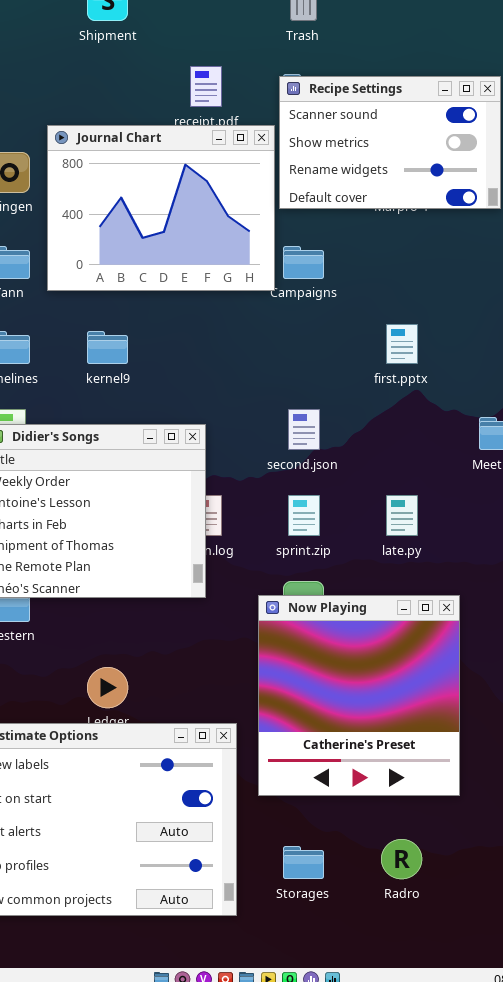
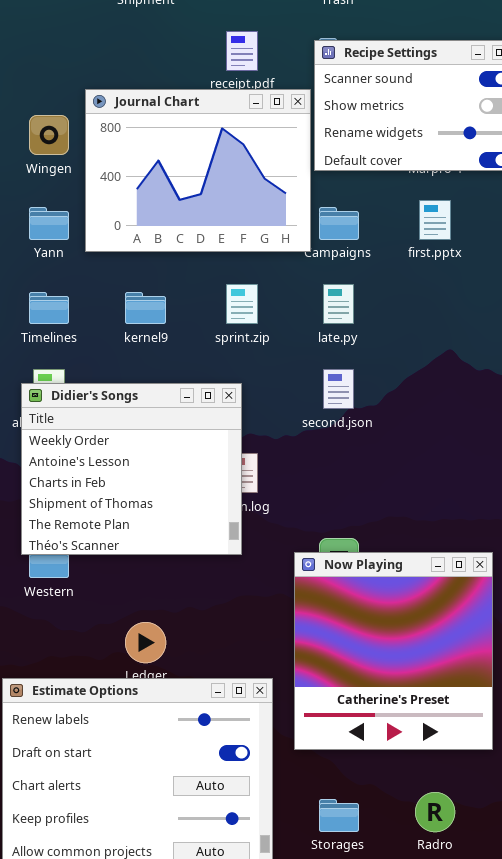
first.pptx: [386,324,418,364] -> [419,200,451,240], moved
sprint.zip: [288,495,320,536] -> [226,284,258,324], moved
late.py: [386,495,418,536] -> [323,284,354,324], moved

